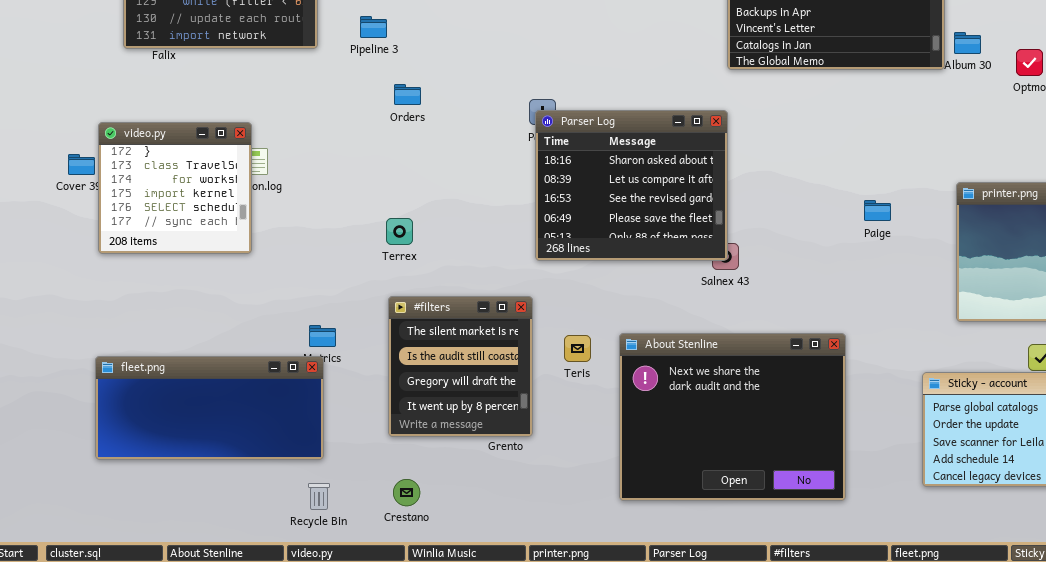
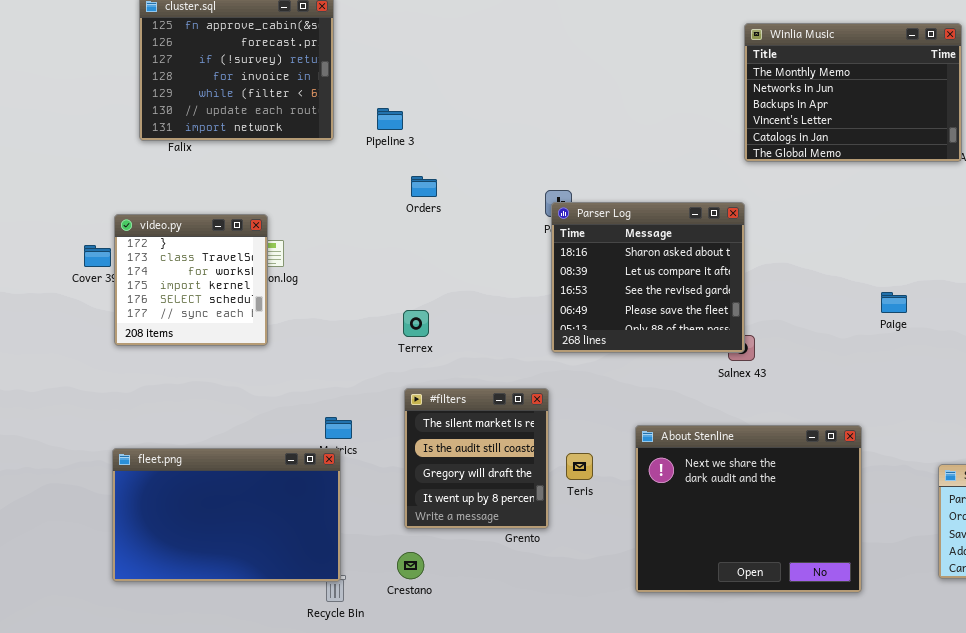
Teris: [564,335,591,362] -> [566,453,593,480], moved
fleet.png: [95,356,324,460] -> [112,448,341,582], resized
Crestano: [393,479,420,506] -> [397,552,424,579], moved

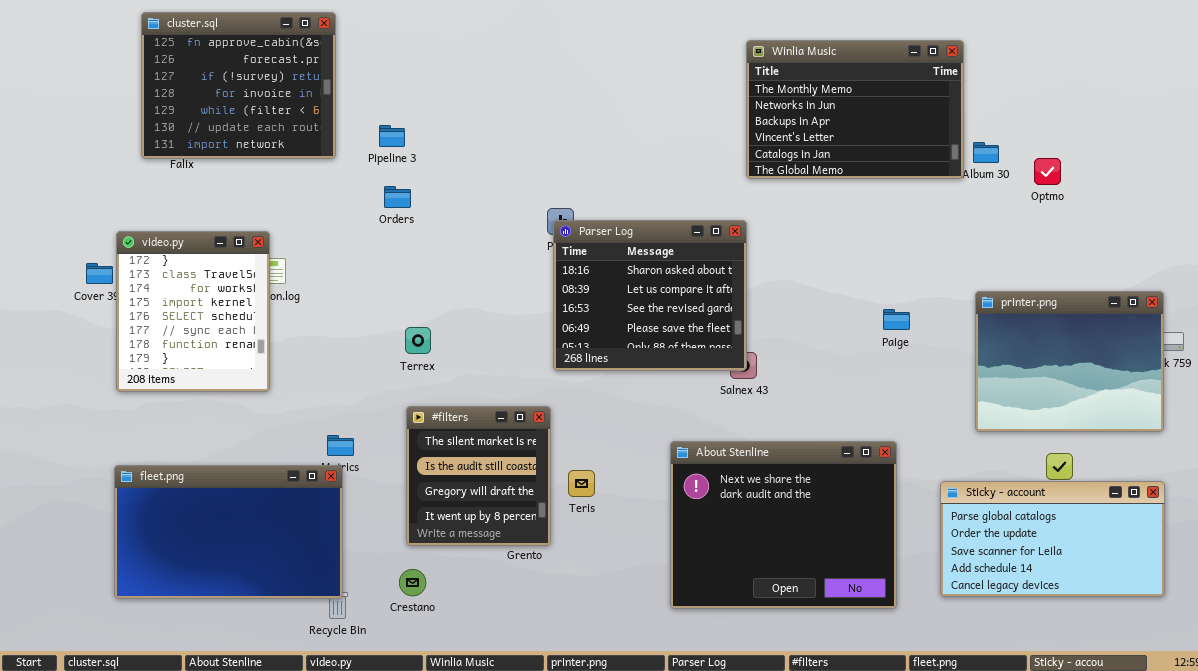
Orders: [411,176,437,197] -> [384,186,411,208], moved
video.py: [114,214,268,346] -> [116,231,270,392], resized
About Stenline: [635,425,862,593] -> [670,441,897,609], moved

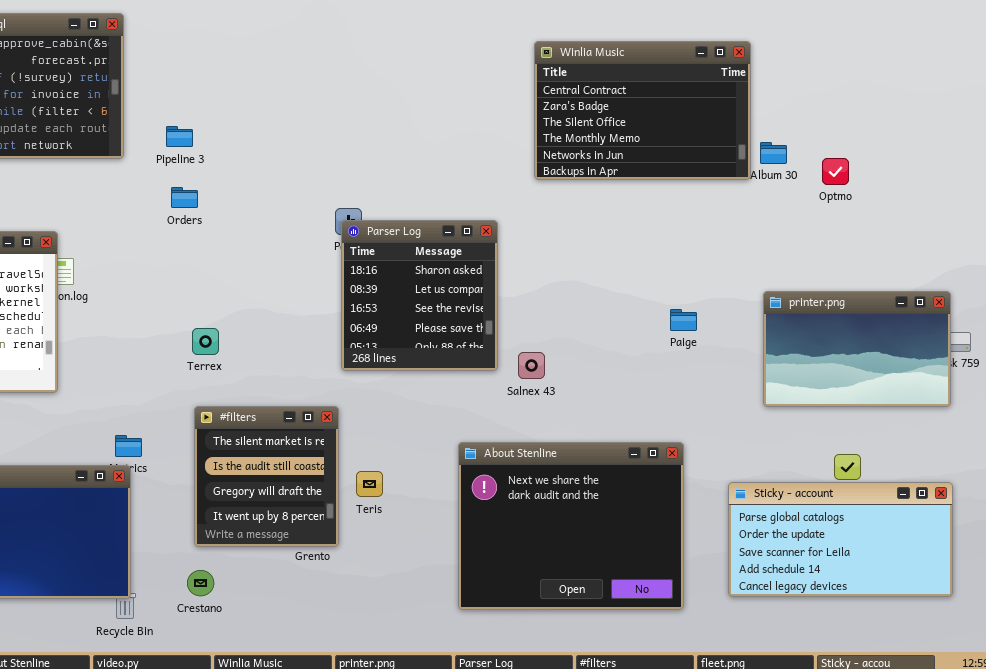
Winlia Music: [746,40,964,179] -> [534,41,751,180], scrolled up 3 rows
Parser Log: [553,220,747,371] -> [341,220,498,371], resized
printer.png: [975,291,1164,432] -> [763,291,951,407], resized

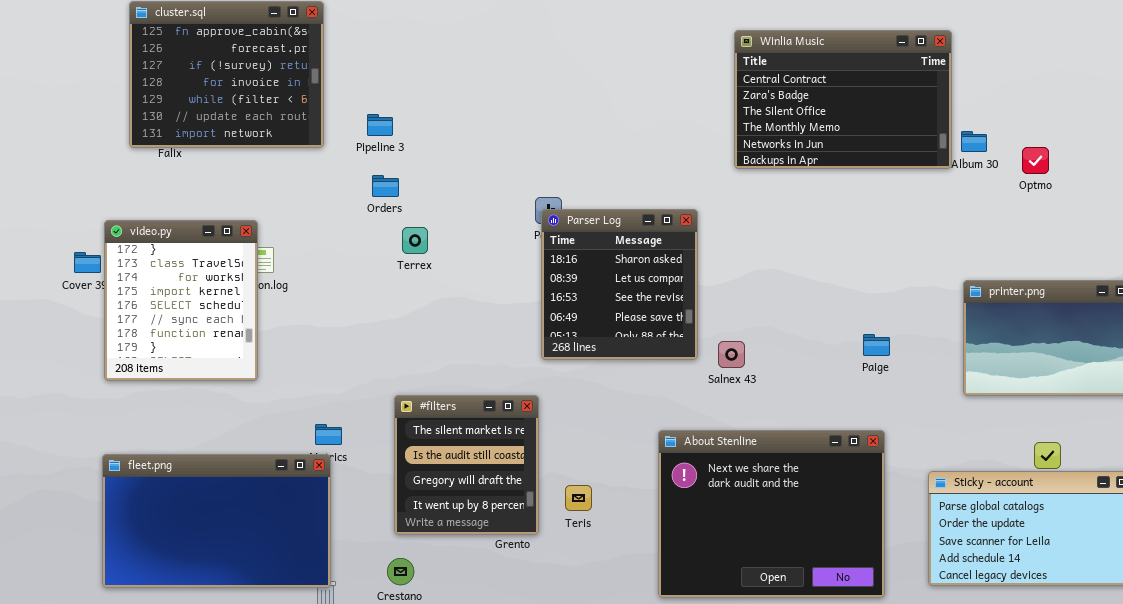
Paige: [670,309,697,331] -> [863,334,890,356], moved
Terrex: [192,328,219,355] -> [402,227,428,254], moved
Teris: [356,471,383,497] -> [565,485,592,511], moved

